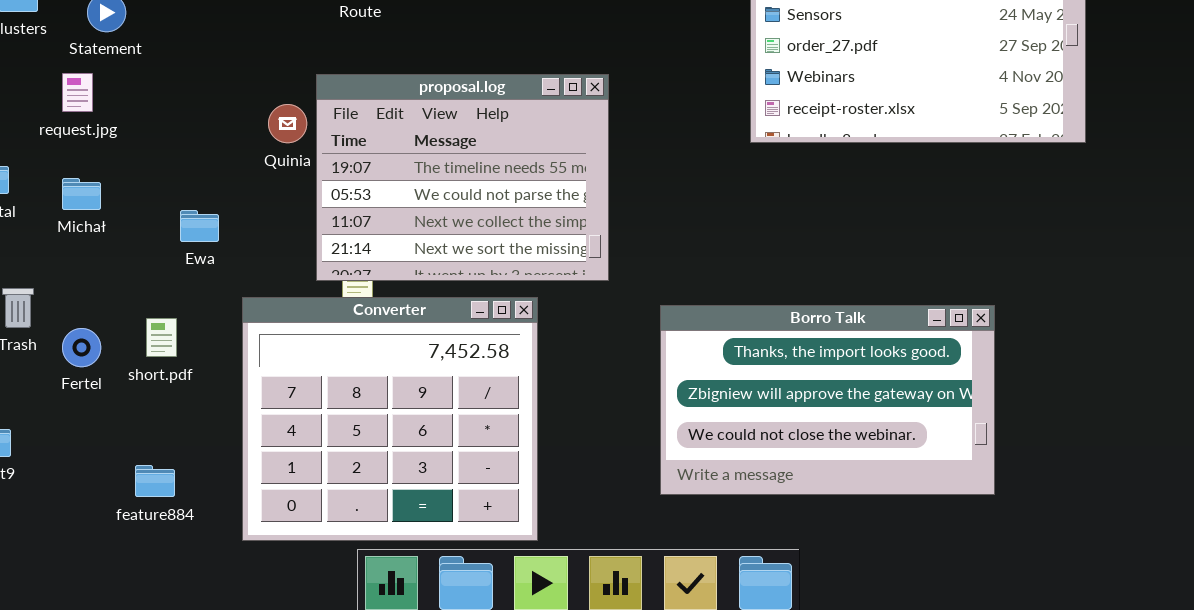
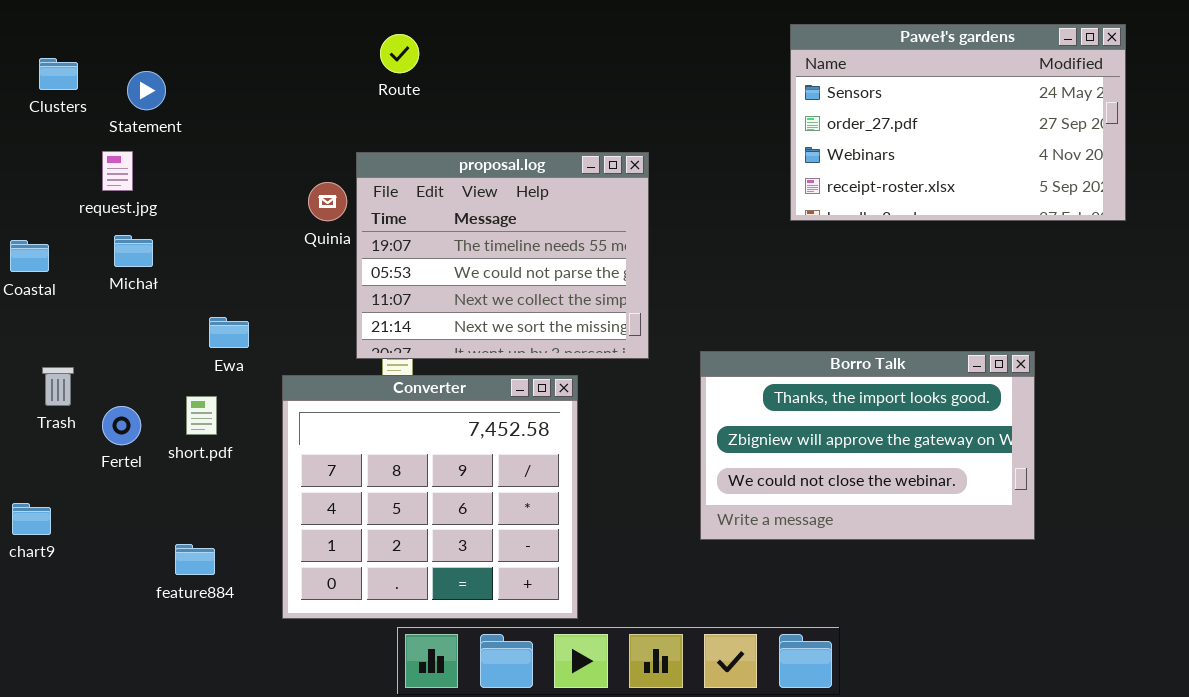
Michał: [62,178,101,210] -> [114,235,153,267], moved
Ewa: [180,210,219,242] -> [209,317,249,348], moved
Borro Talk: [660,305,995,495] -> [700,351,1035,540], moved

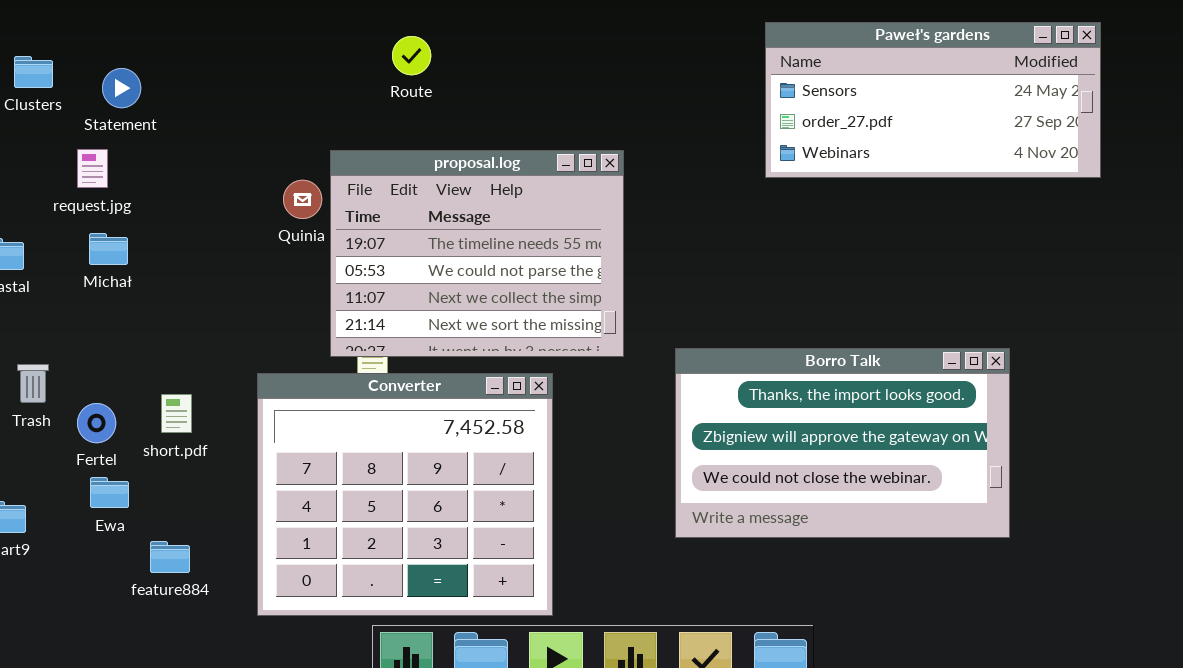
Paweł's gardens: [790,24,1126,221] -> [765,22,1101,178], resized
Route: [380,34,419,73] -> [392,36,431,75], moved
Ewa: [209,317,249,348] -> [90,477,129,508], moved

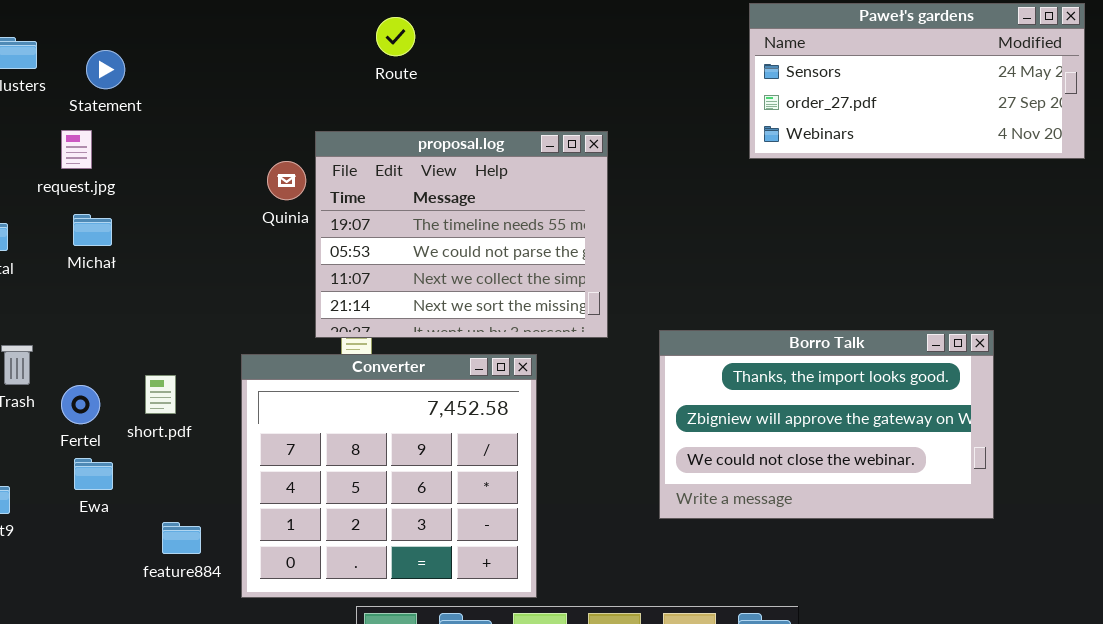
feature884: [150,541,190,573] -> [162,522,201,554], moved

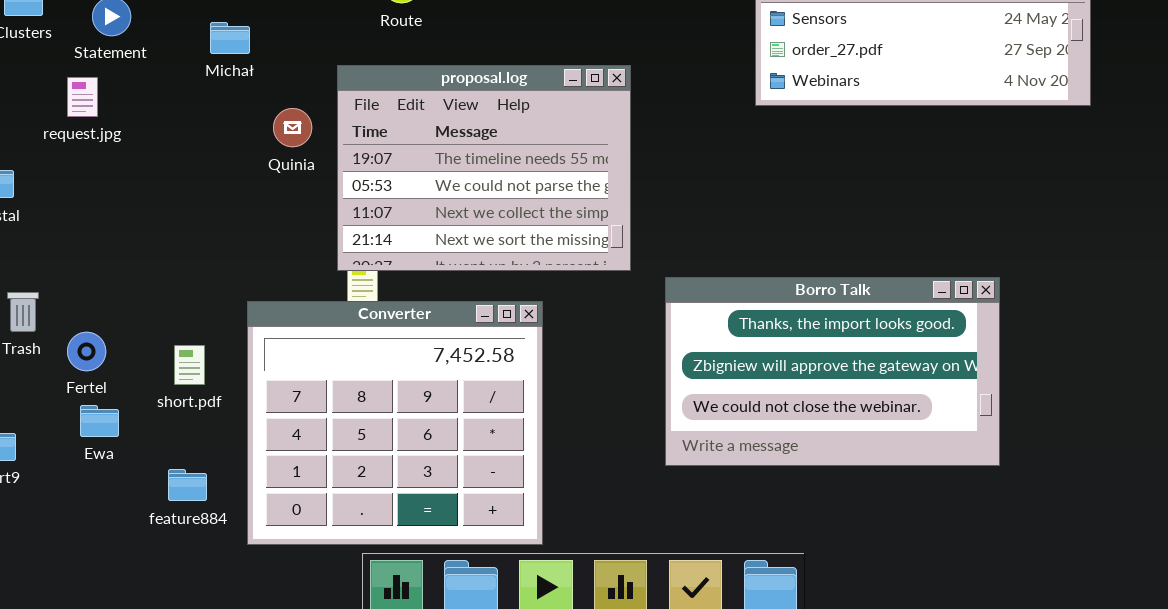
proposal.log: [315,131,608,338] -> [337,65,631,271], moved
Michał: [73,214,112,246] -> [210,22,250,54], moved
short.pdf: [145,375,176,414] -> [174,345,205,385], moved

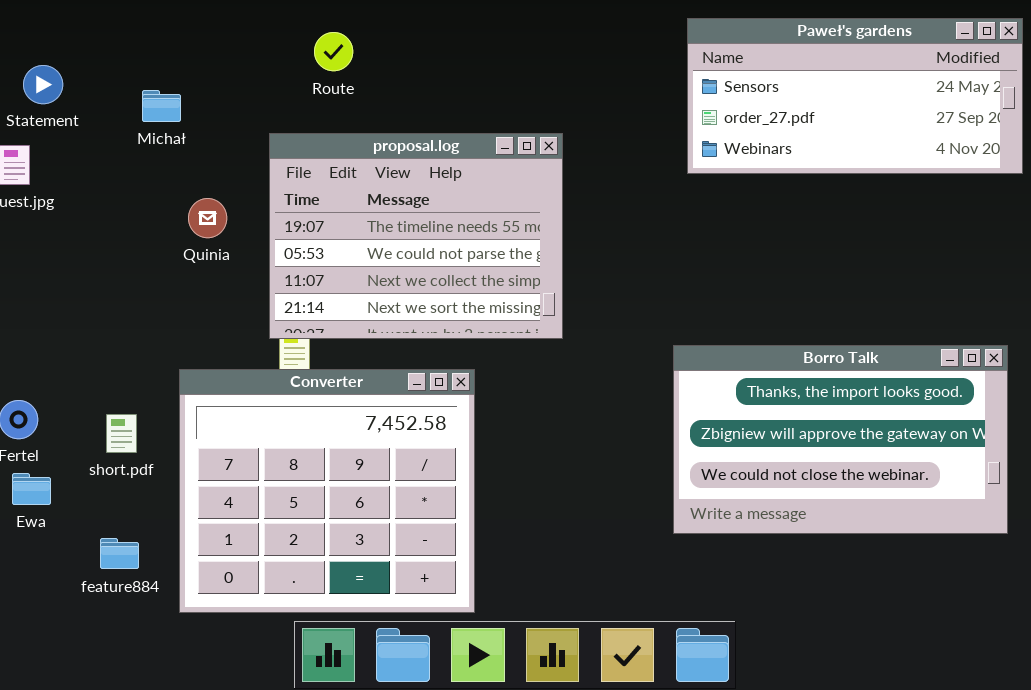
Quinia: [273,108,312,147] -> [188,198,227,238], moved
Borro Talk: [665,277,1000,466] -> [673,345,1008,534], moved

